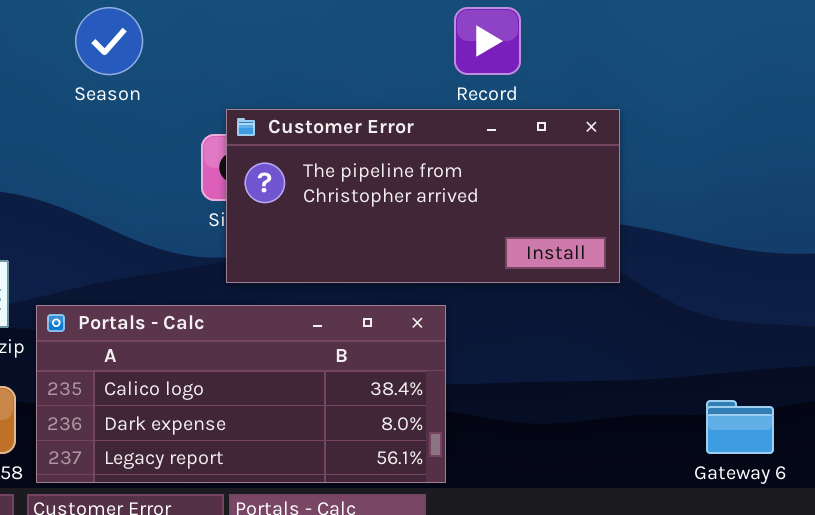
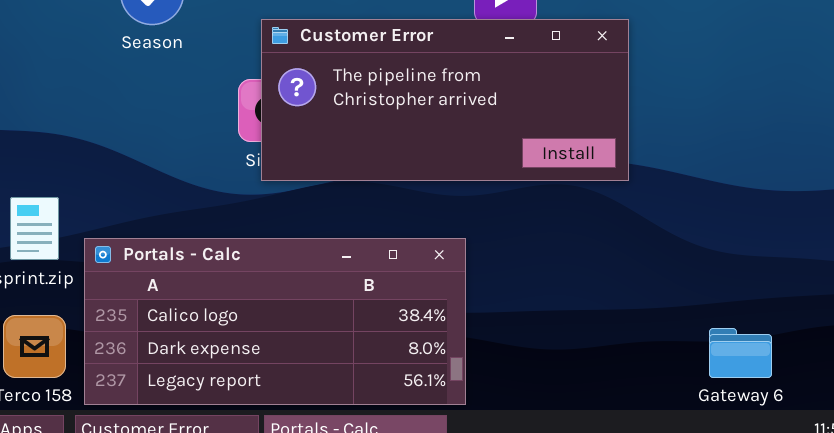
Customer Error: [226,109,620,283] -> [261,19,629,181], moved

